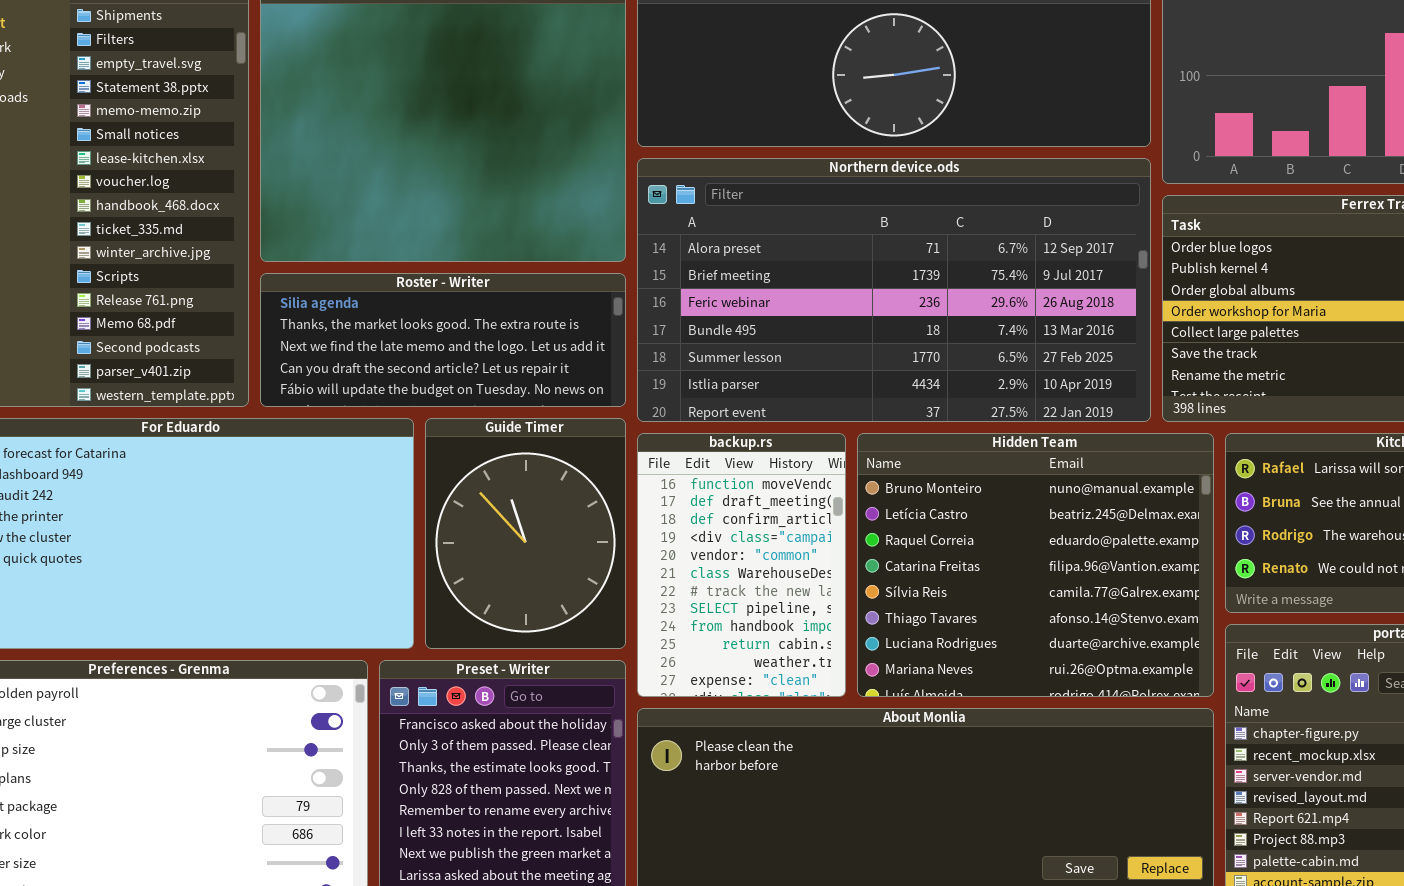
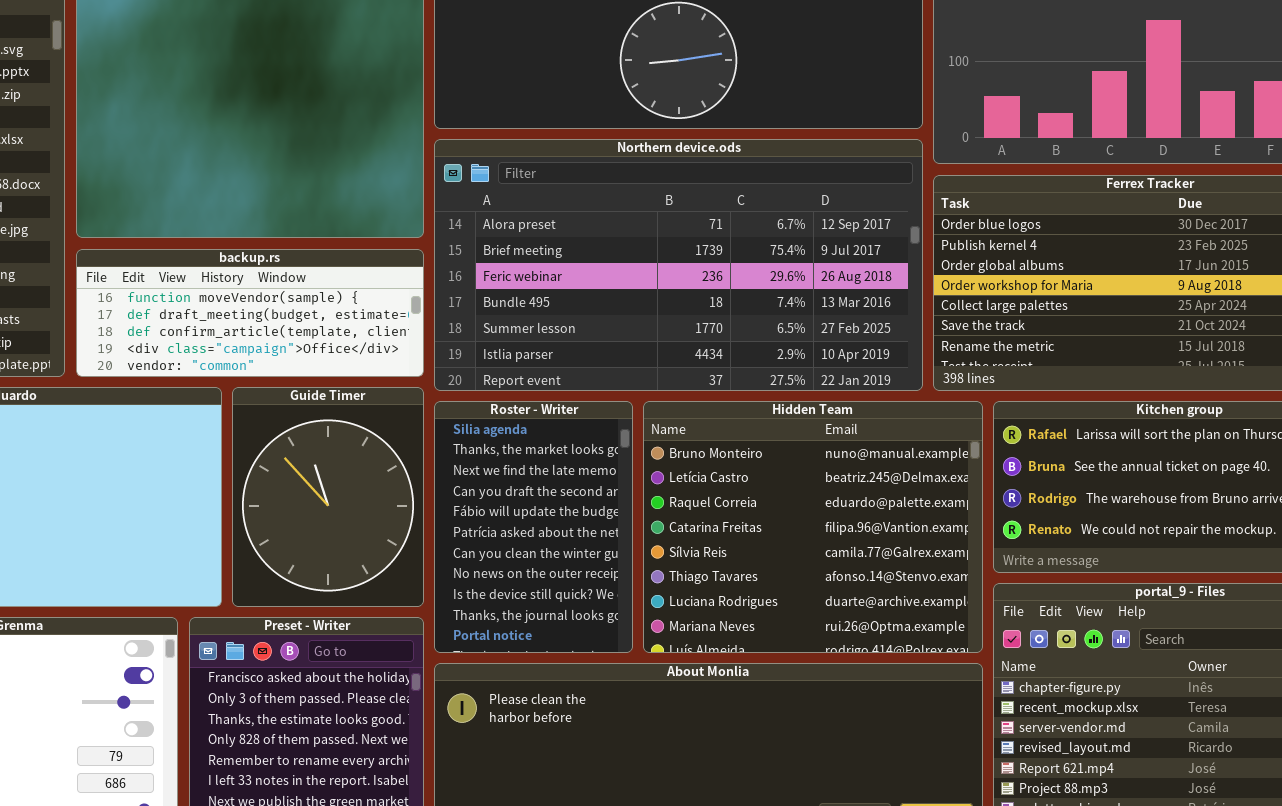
Roster - Writer: [260,273,626,407] -> [434,401,633,653], moved, resized
backup.rs: [637,433,846,697] -> [76,249,424,377], moved, resized

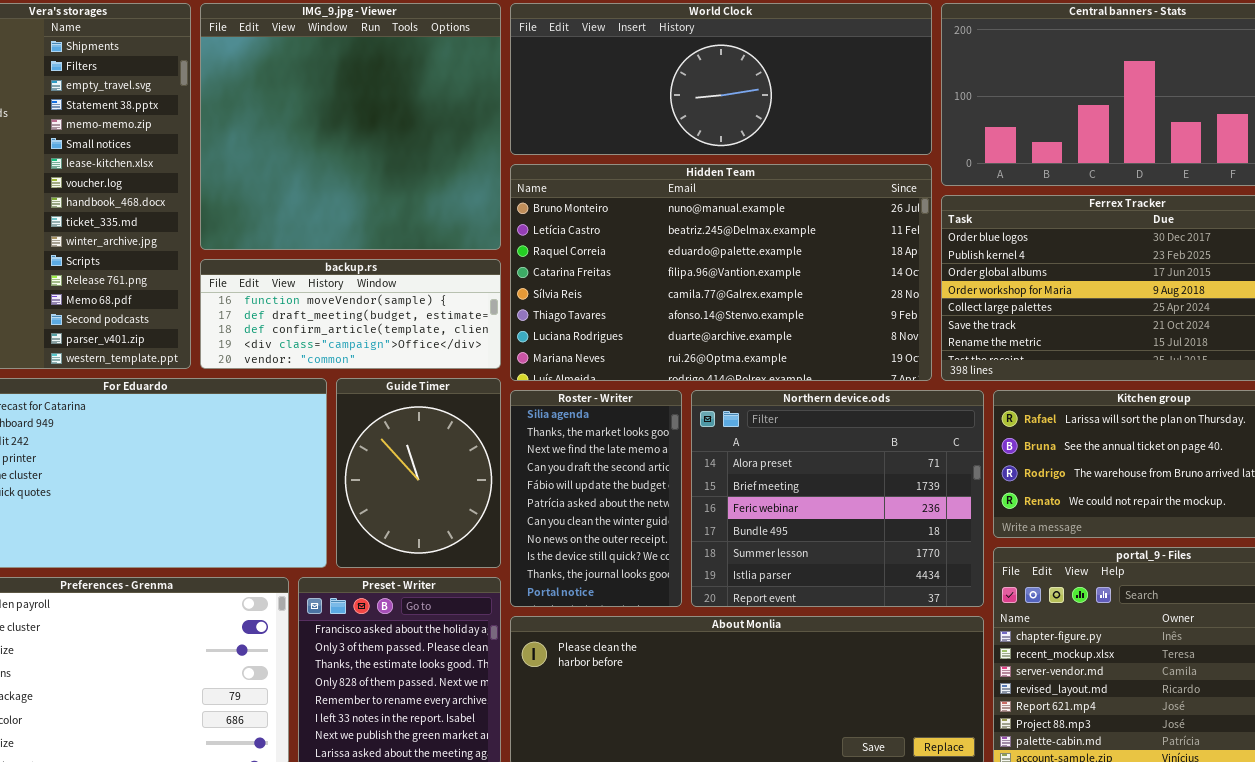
Northern device.ods: [434,139,923,391] -> [691,390,984,607], moved, resized
Hidden Team: [643,401,983,653] -> [510,164,932,381], moved, resized

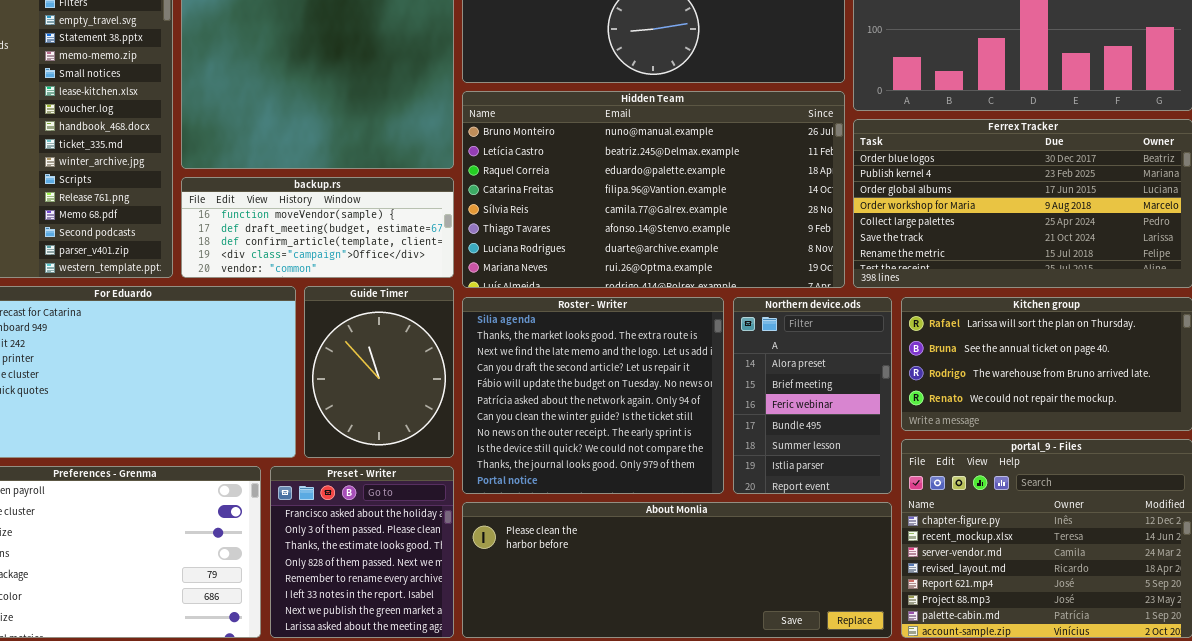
Roster - Writer: [510,390,682,607] -> [462,297,724,494], resized
Northern device.ods: [691,390,984,607] -> [733,297,892,494], resized

